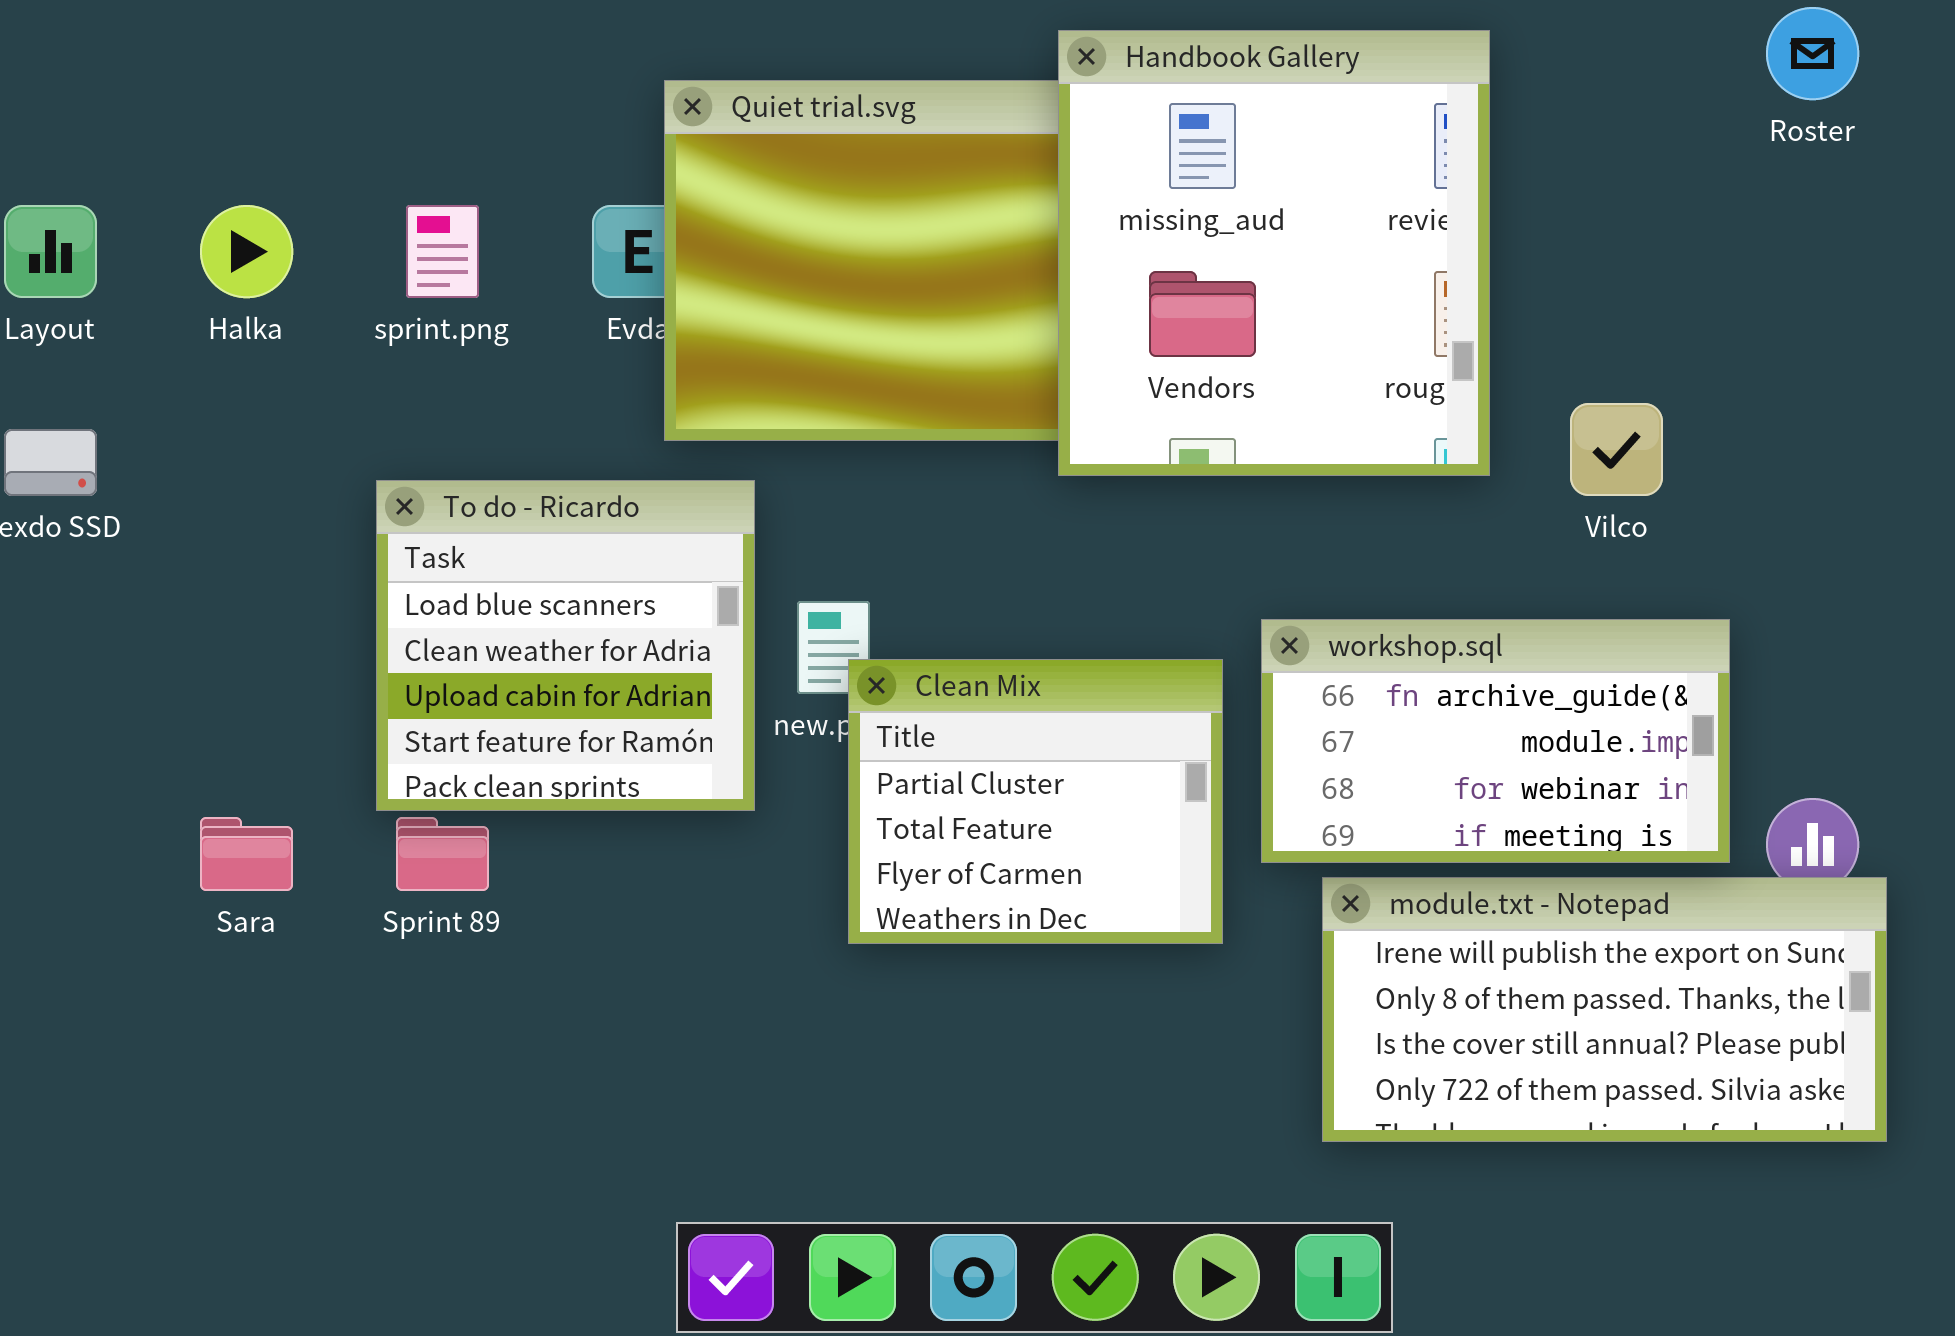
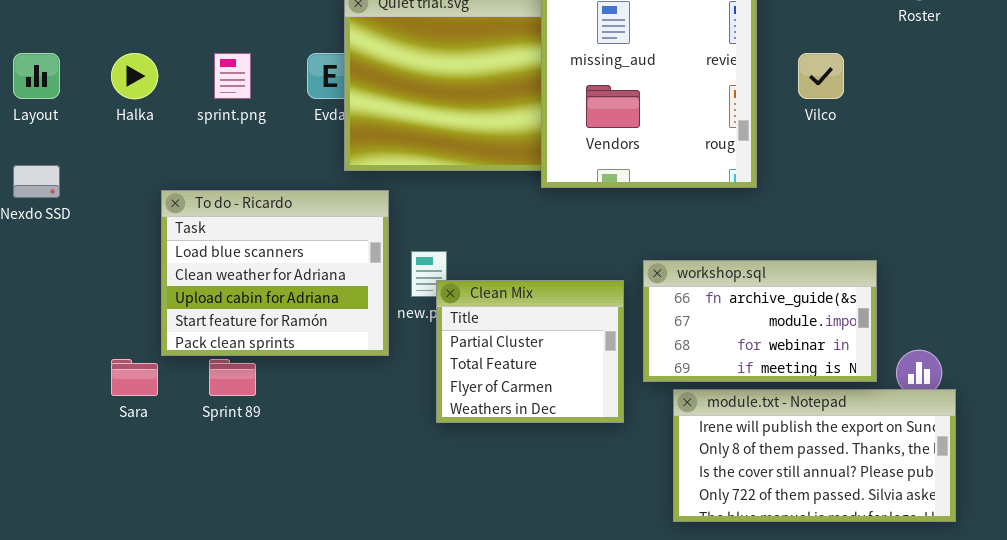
Vilco: [1570,403,1663,496] -> [798,53,844,99], moved
To do - Ricardo: [376,480,755,811] -> [161,190,389,356], resized

